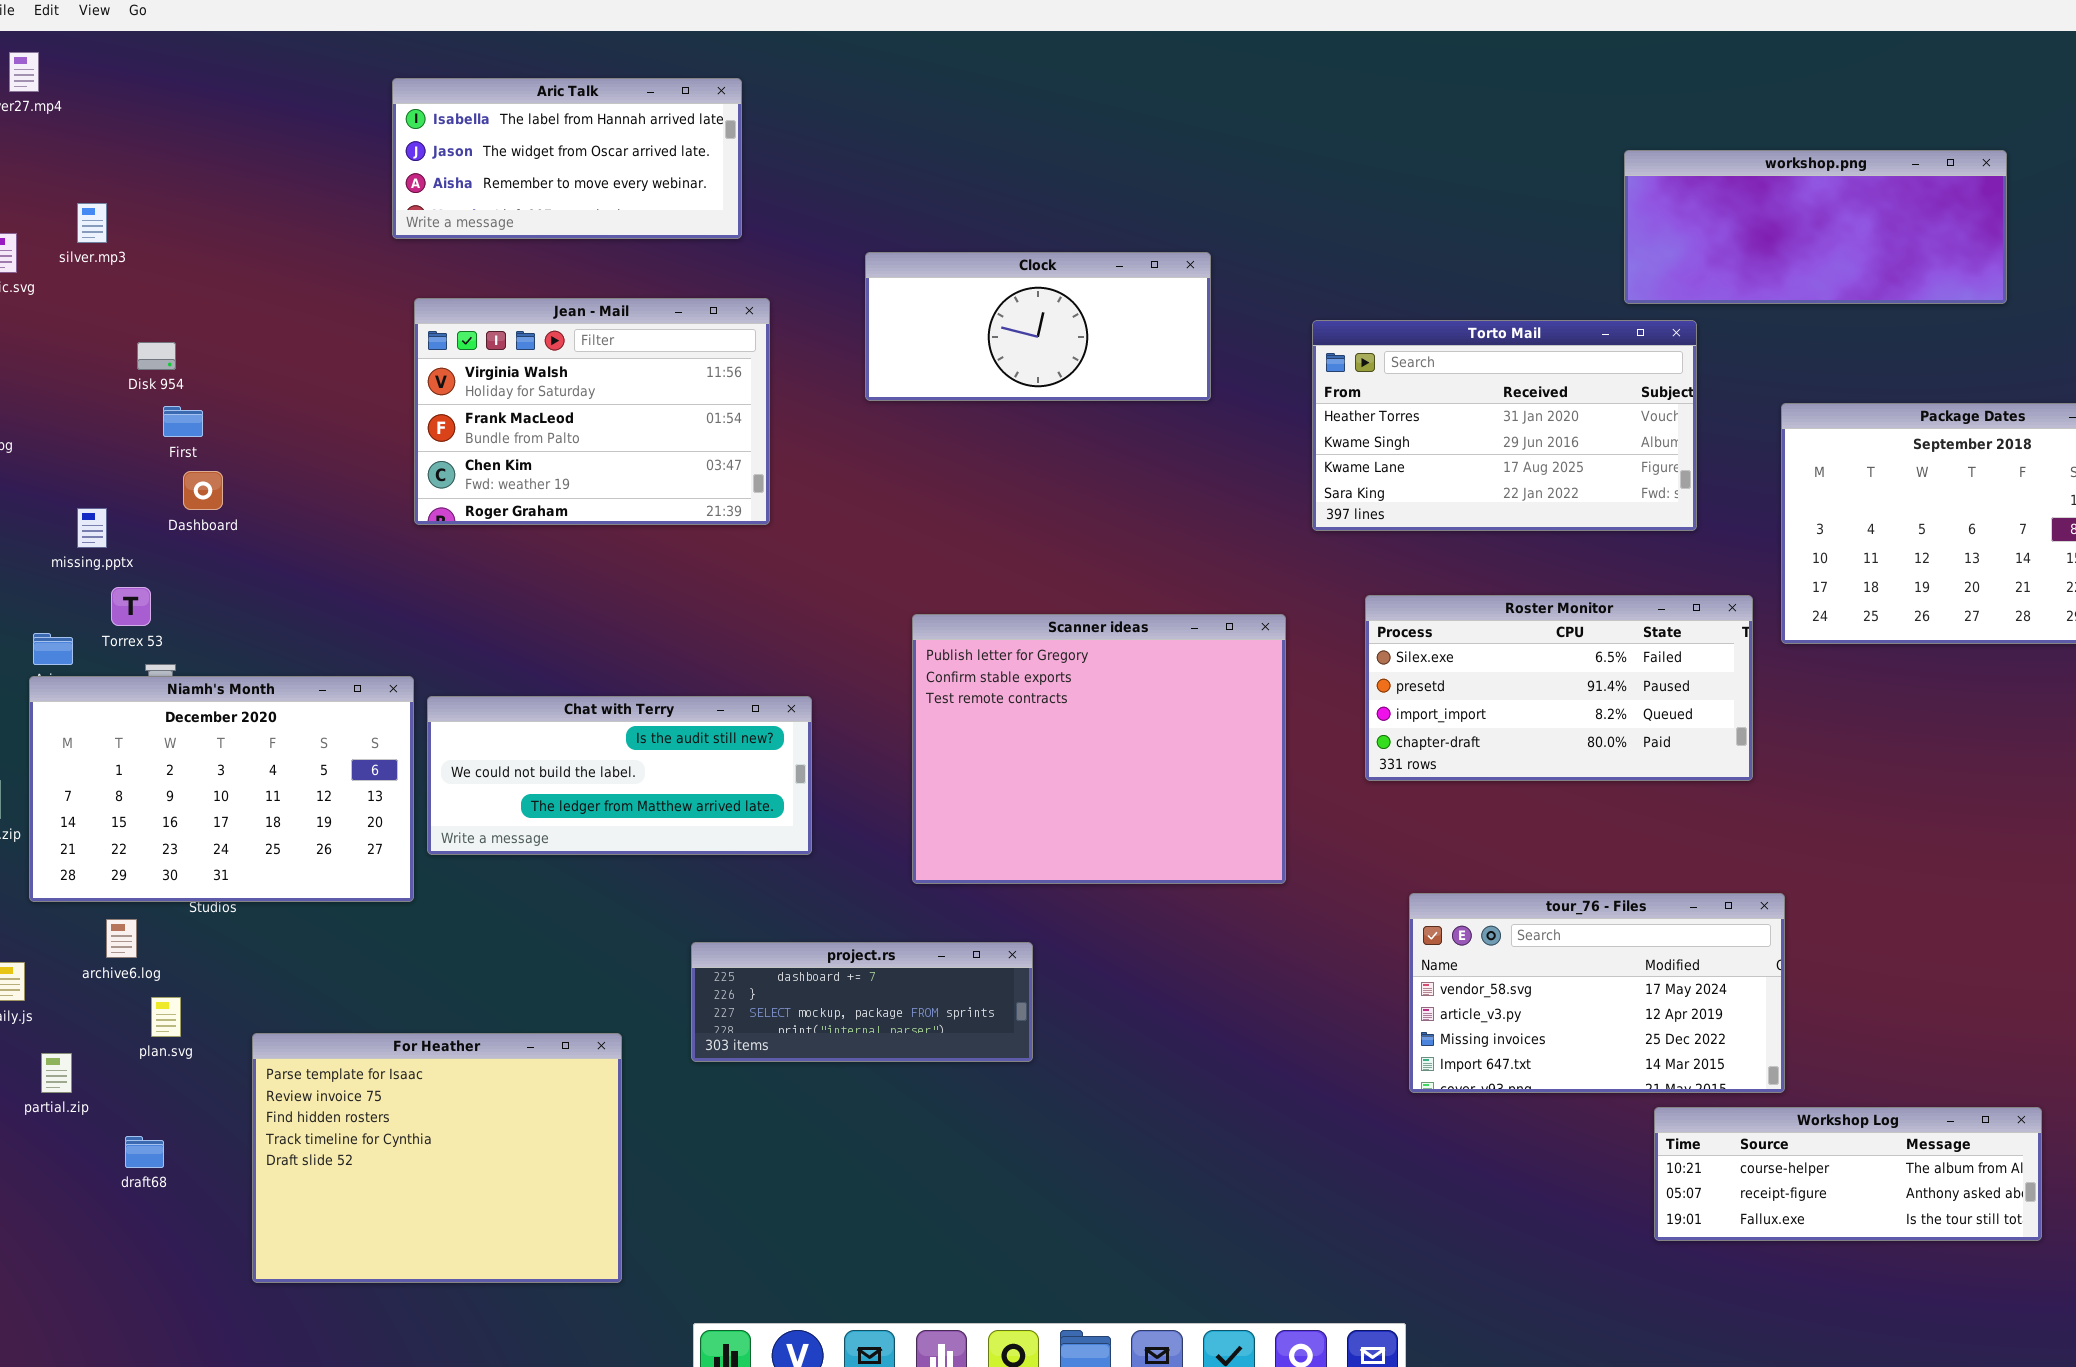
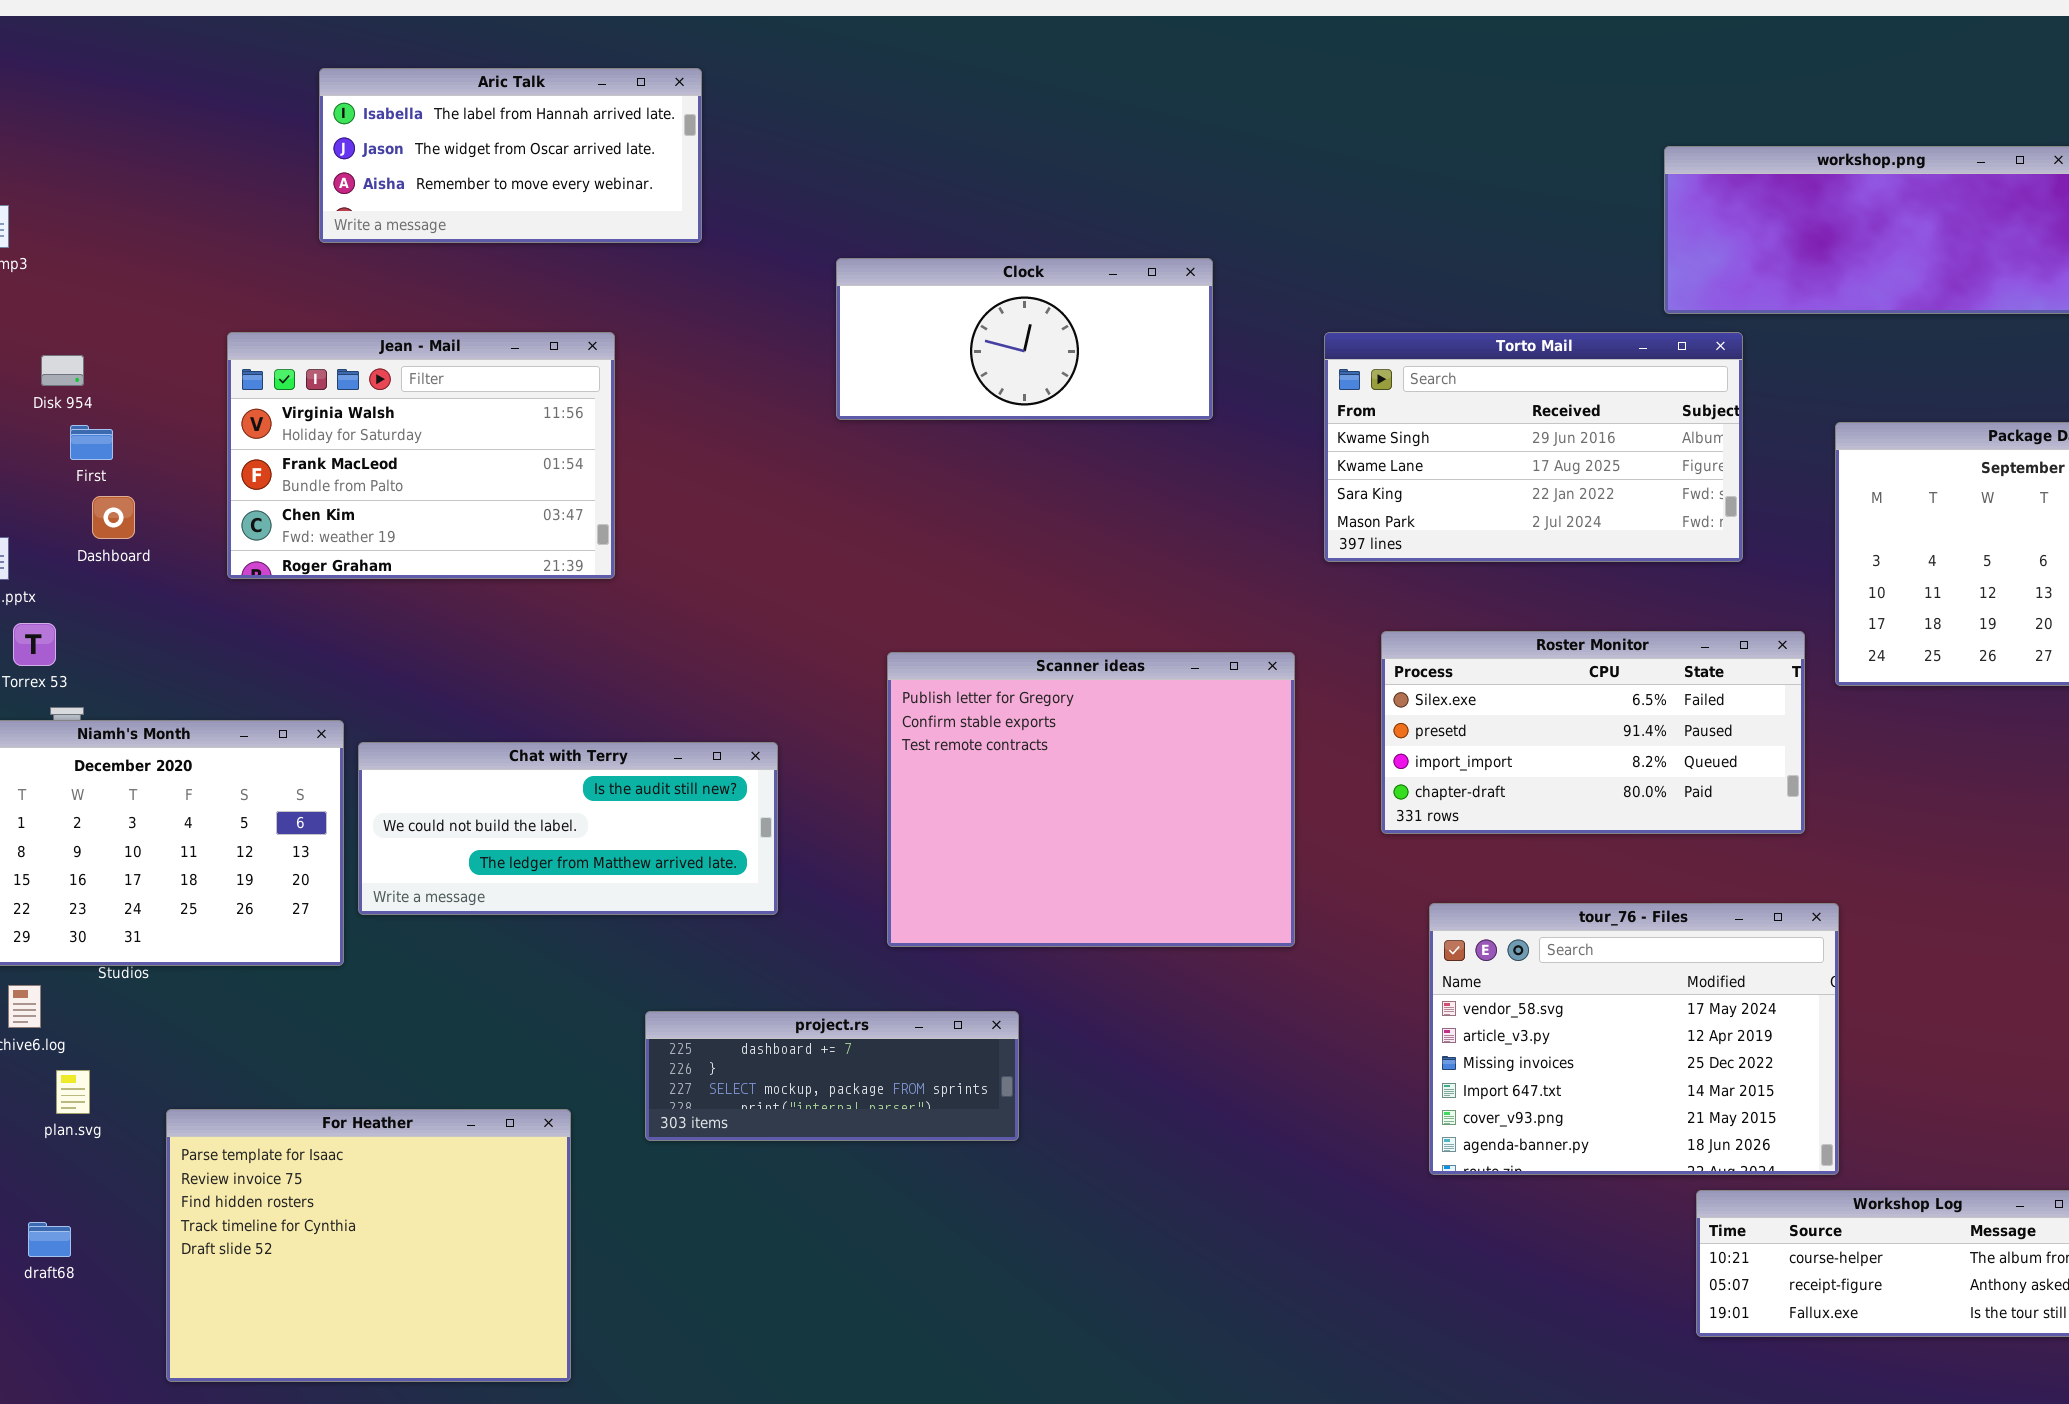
Jean - Mail: [414,298,770,525] -> [227,332,615,579], moved
Torto Mail: [1312,320,1697,531] -> [1324,332,1743,562], scrolled down 1 row
tour_76 - Files: [1409,893,1785,1093] -> [1429,903,1839,1175], resized

